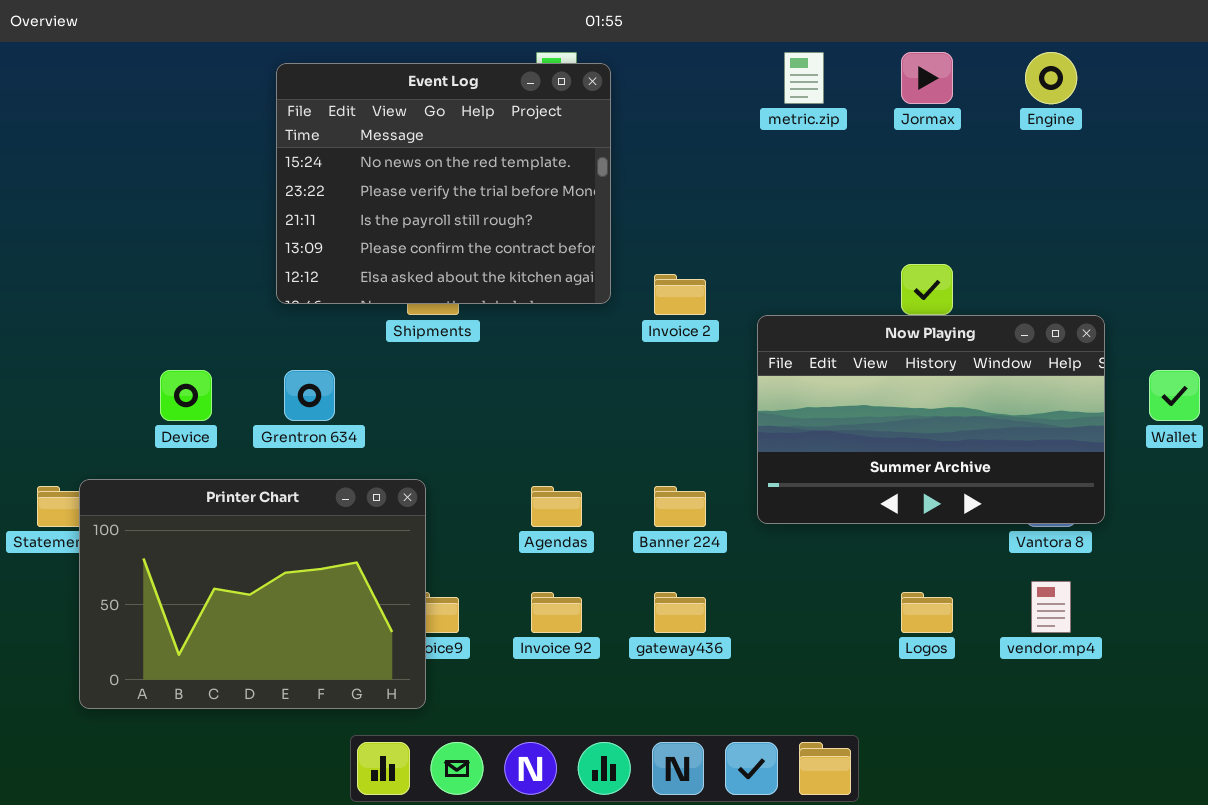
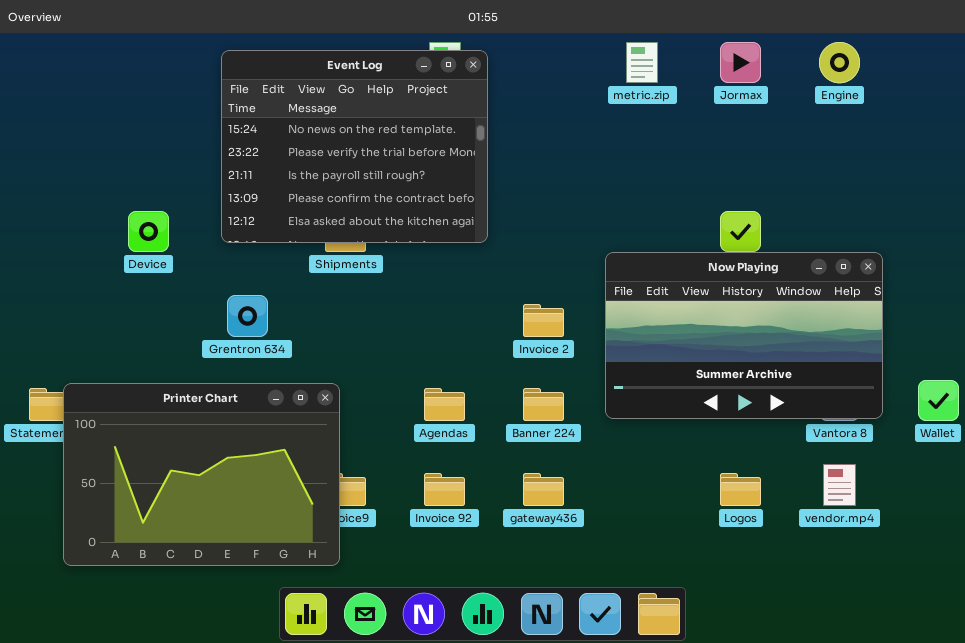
Invoice 2: [654,274,706,315] -> [523,304,564,337], moved
Device: [160,370,212,421] -> [128,211,169,252], moved
Wallet: [1149,370,1200,421] -> [918,380,959,421], moved

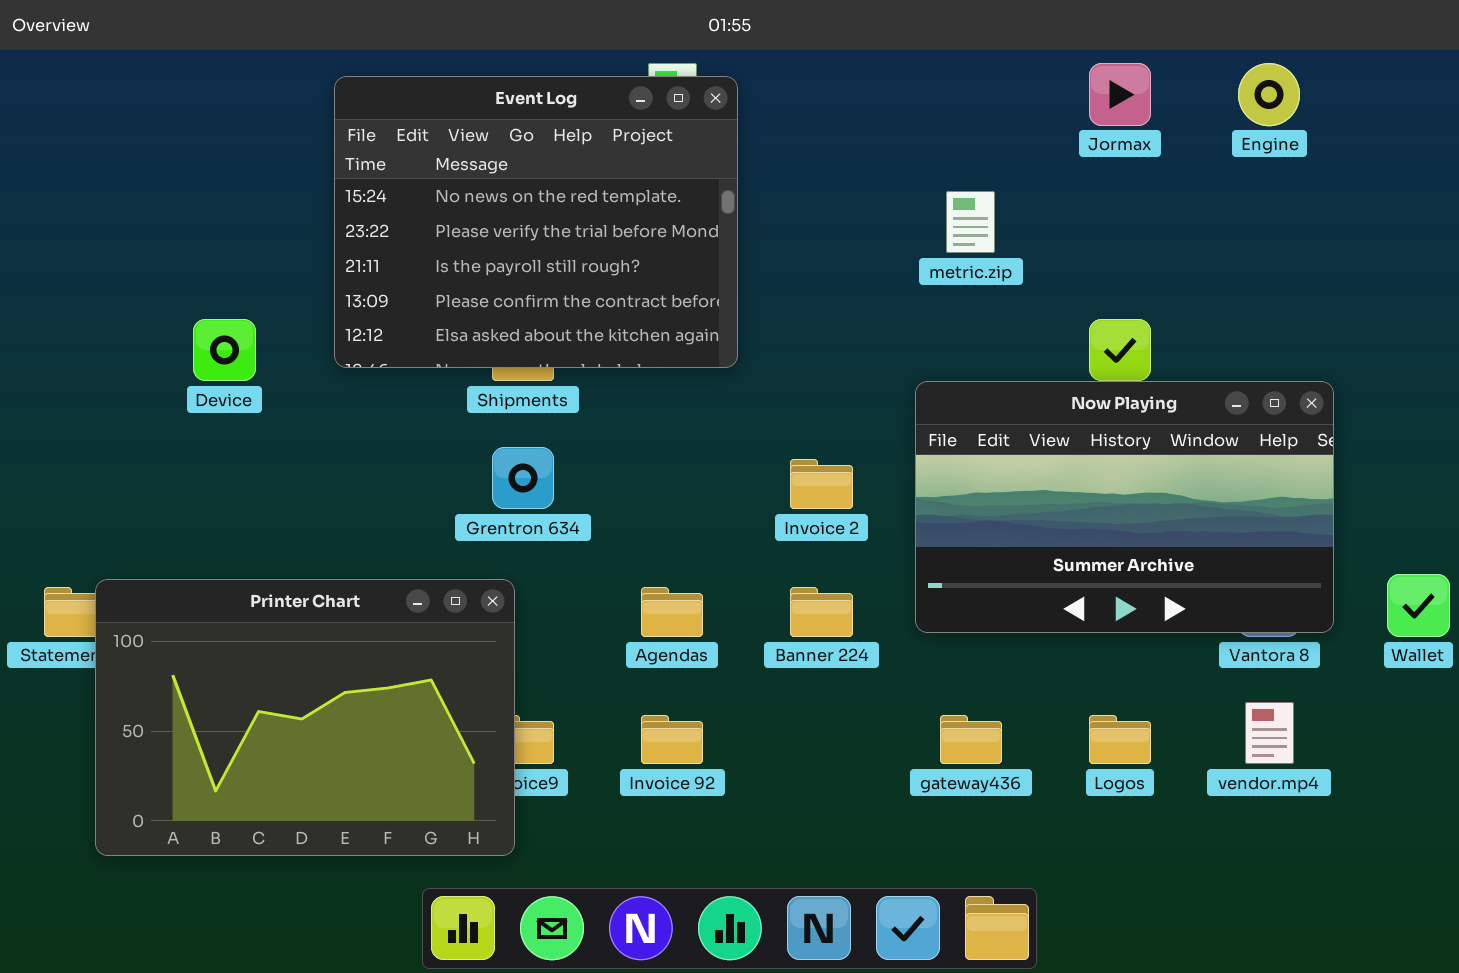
metric.zip: [626,42,658,83] -> [946,191,995,253], moved
Grentron 634: [227,295,268,337] -> [492,447,554,509], moved
gateway436: [523,473,564,506] -> [940,715,1002,764], moved

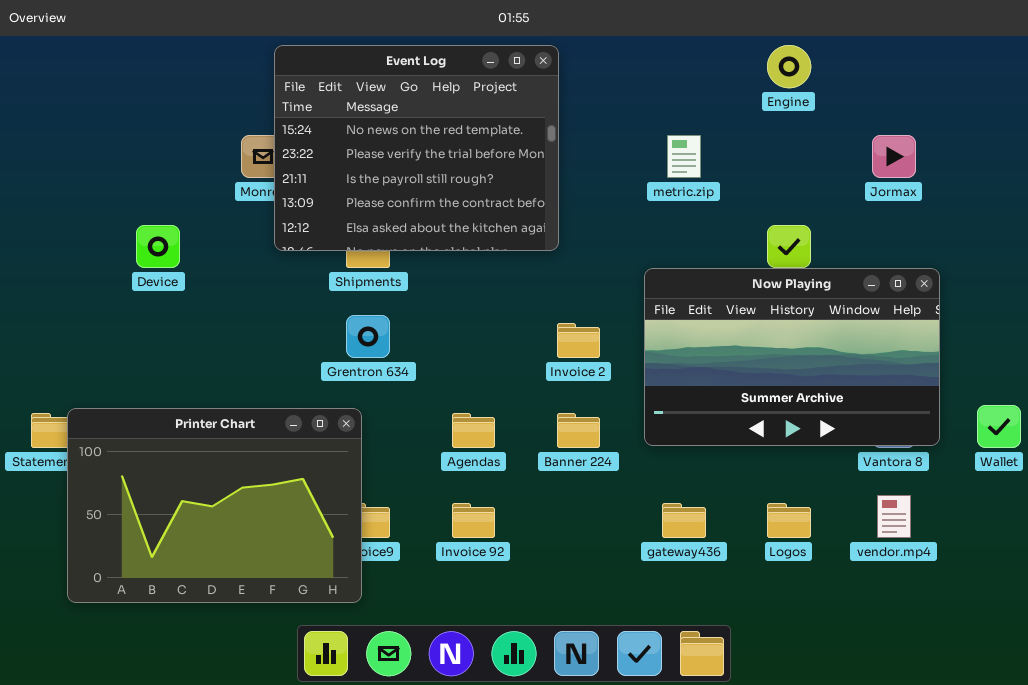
Jormax: [1089,63,1151,126] -> [872,135,916,178], moved
Engine: [1238,63,1300,126] -> [767,45,811,88], moved
Event Log: [334,76,738,368] -> [274,45,559,251], moved

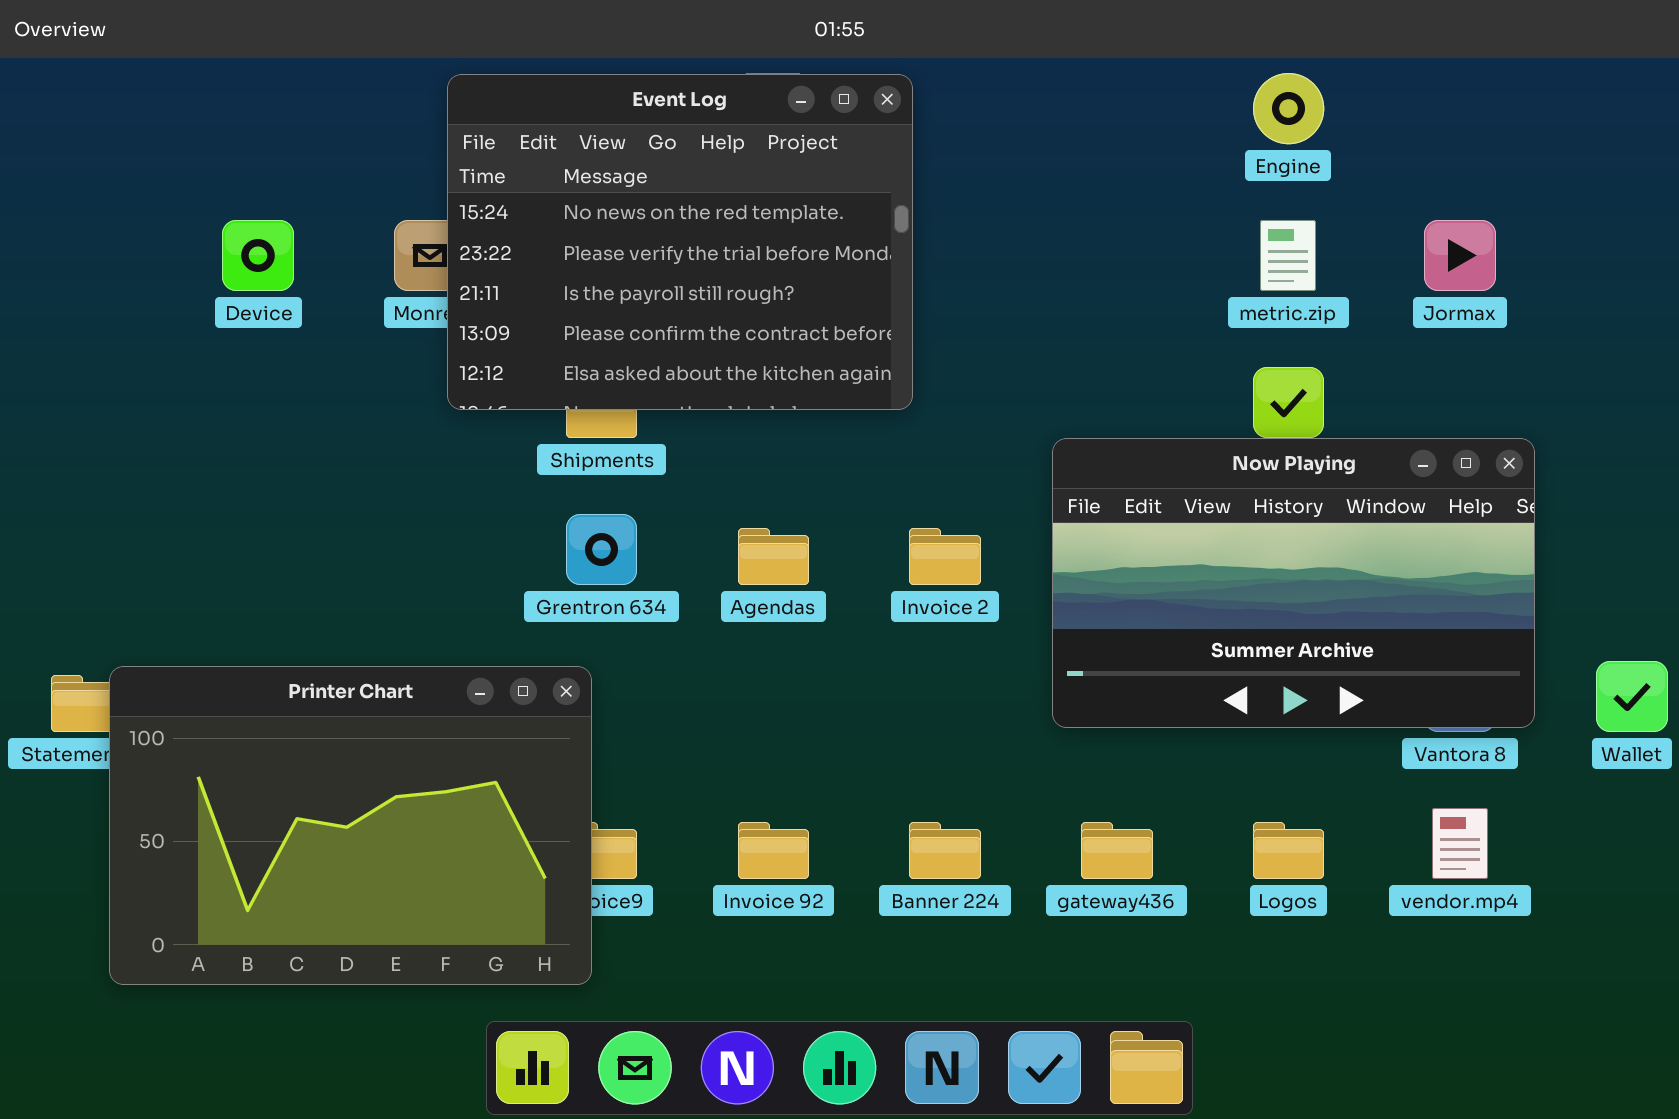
metric.zip: [667,135,701,178] -> [1260,220,1316,291], moved
Device: [136,225,180,268] -> [222,220,294,291], moved
Agendas: [452,413,495,448] -> [738,528,809,585], moved
Banner 224: [557,413,600,448] -> [909,822,981,879], moved

